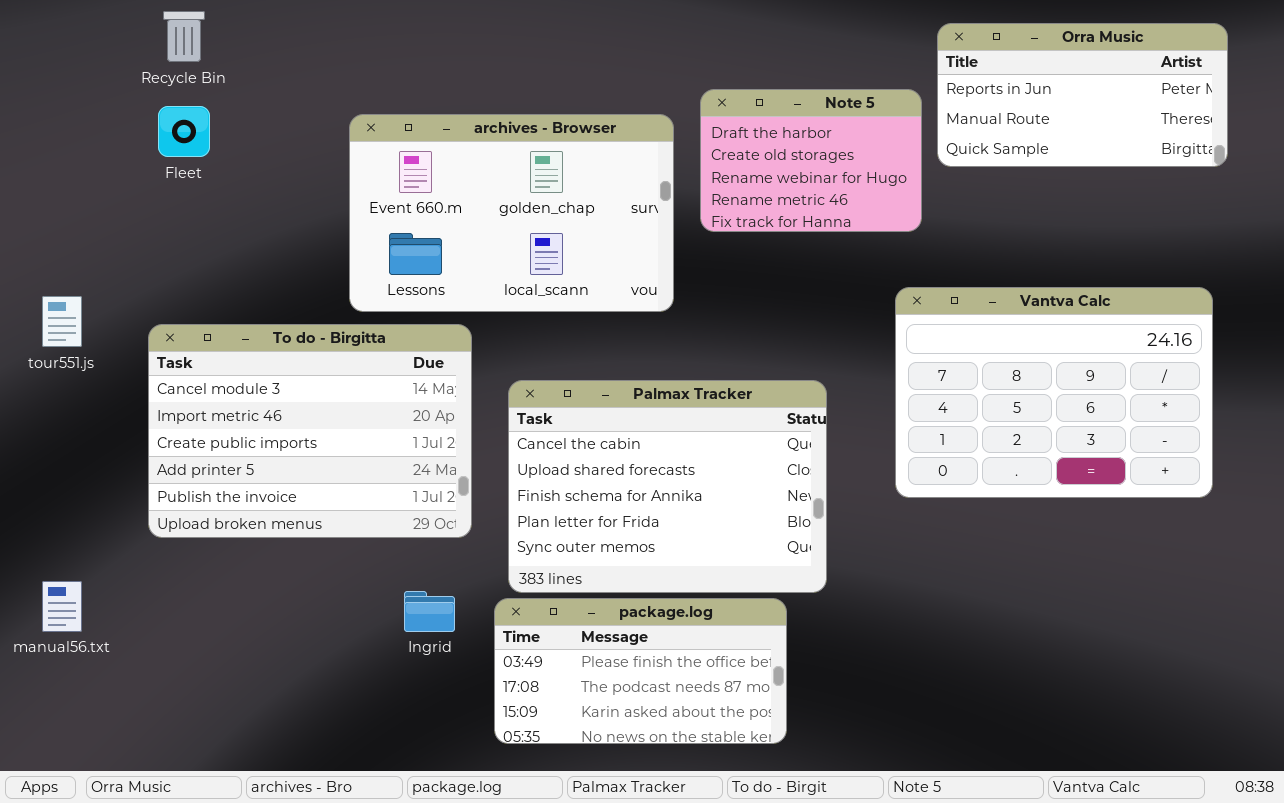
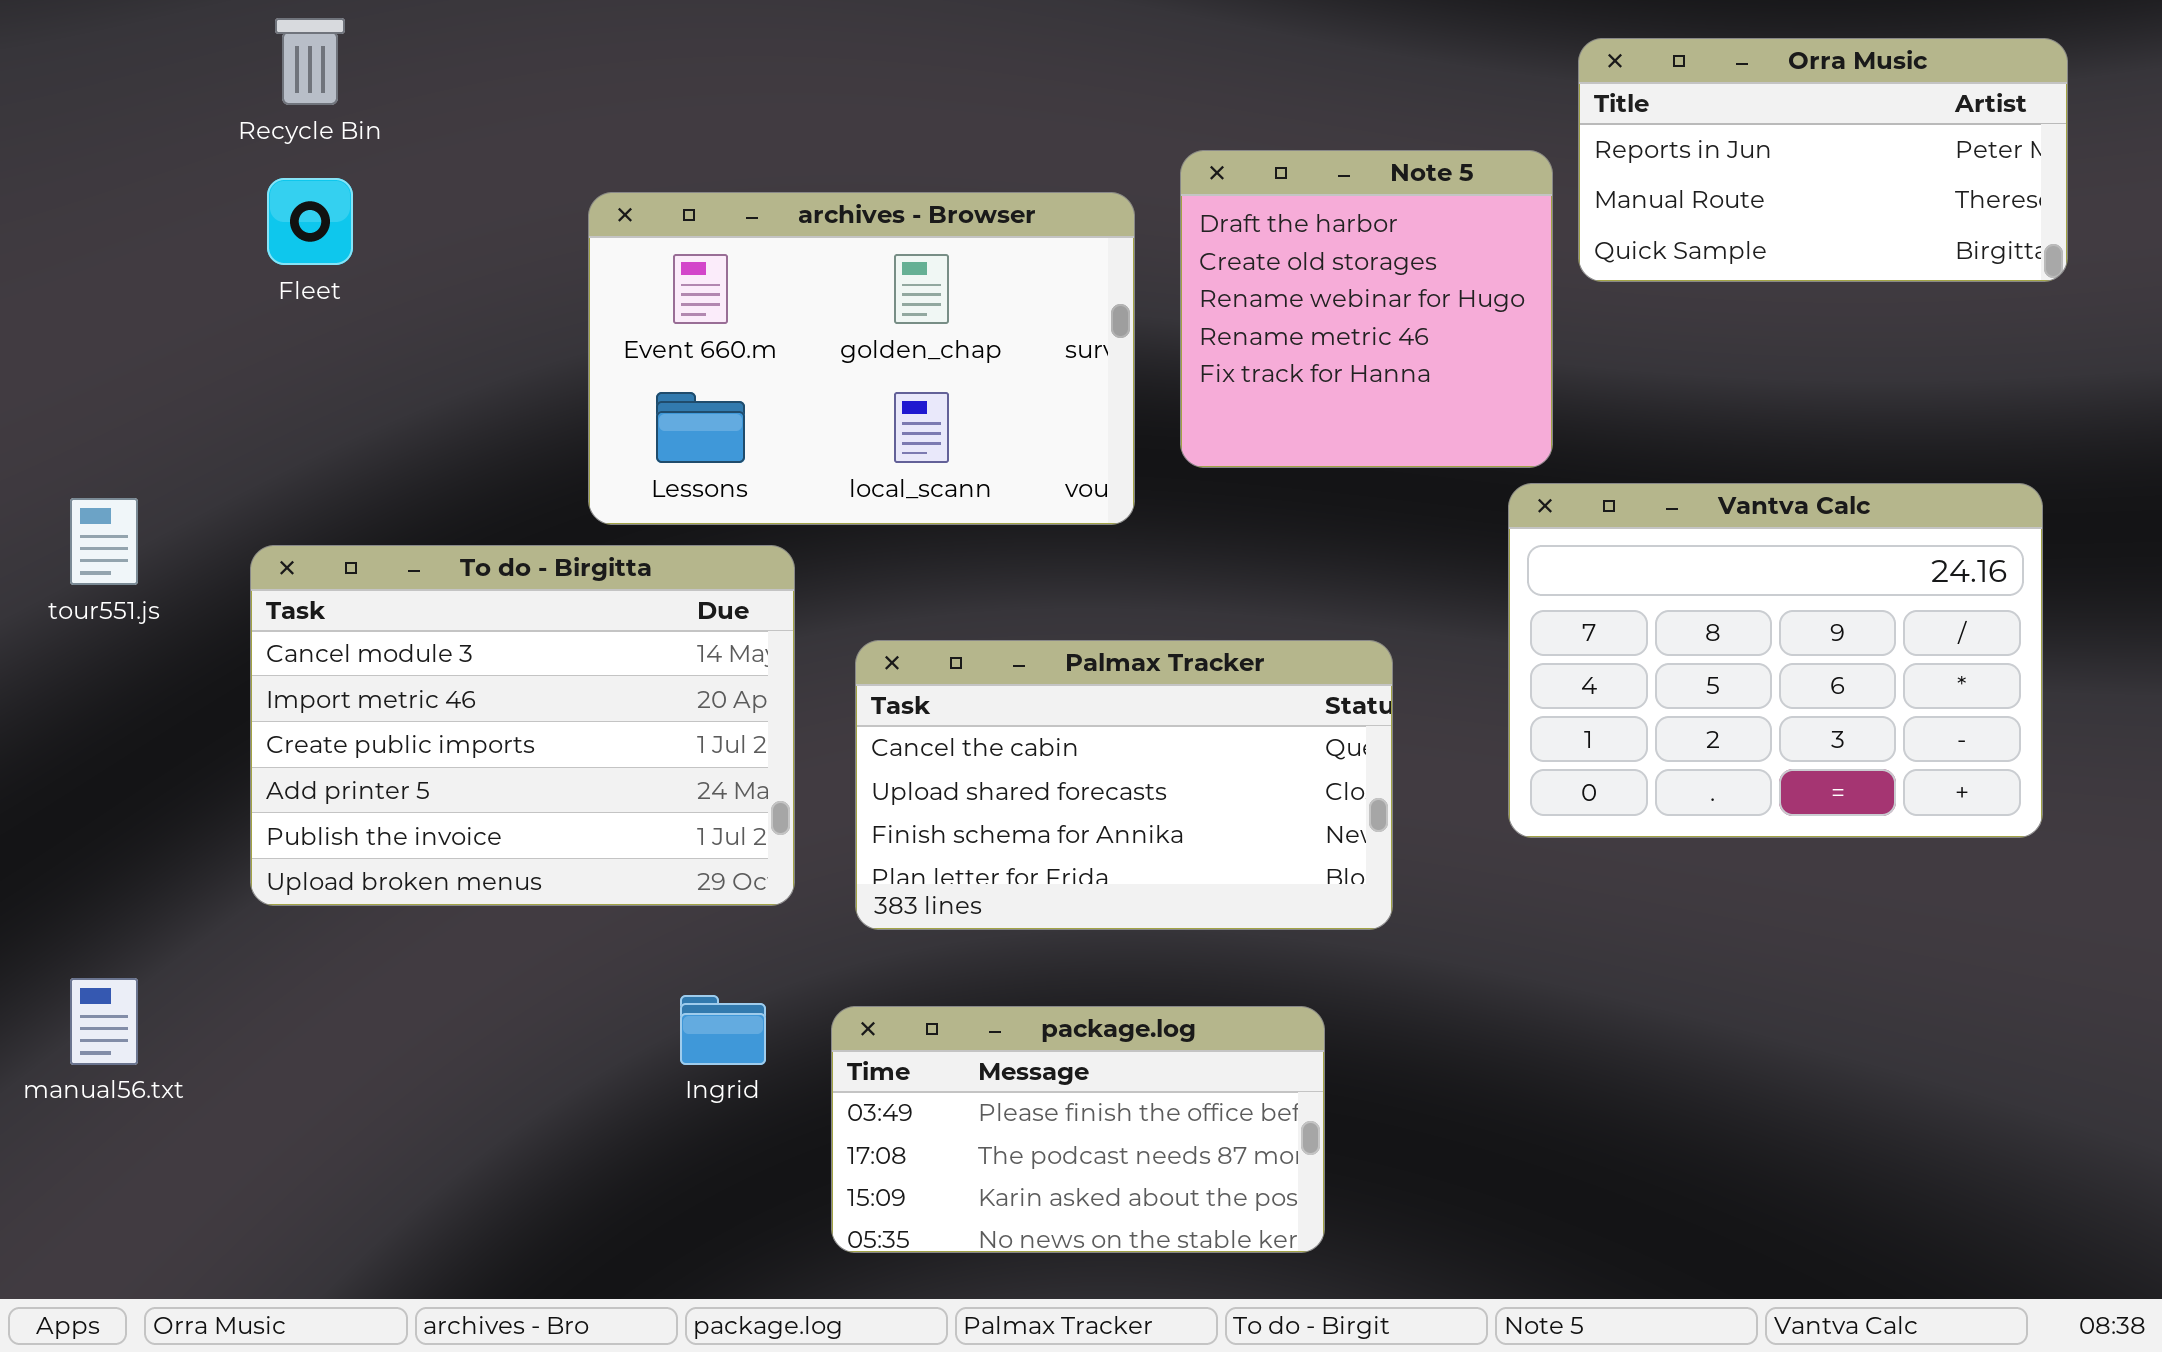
Note 5: [700,89,922,232] -> [1180,150,1553,468], resized
Palmax Tracker: [508,380,827,593] -> [855,640,1393,930], resized

